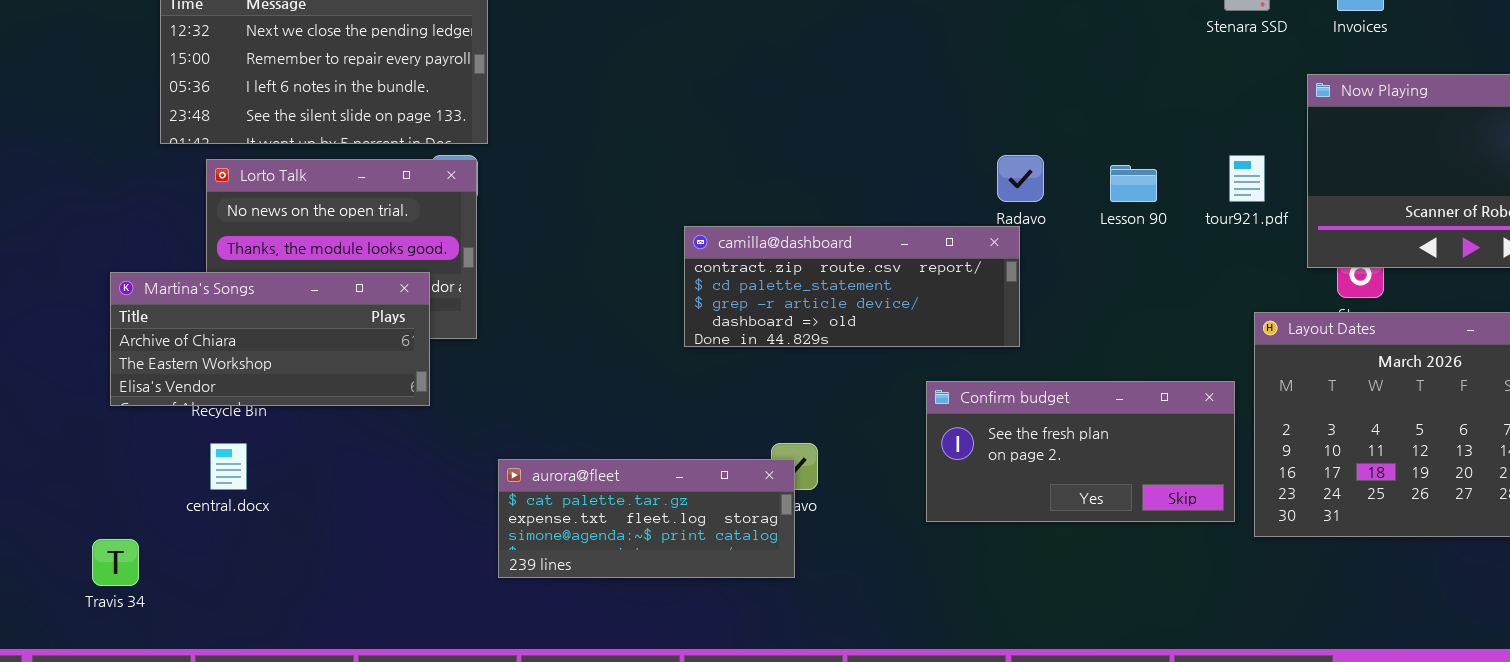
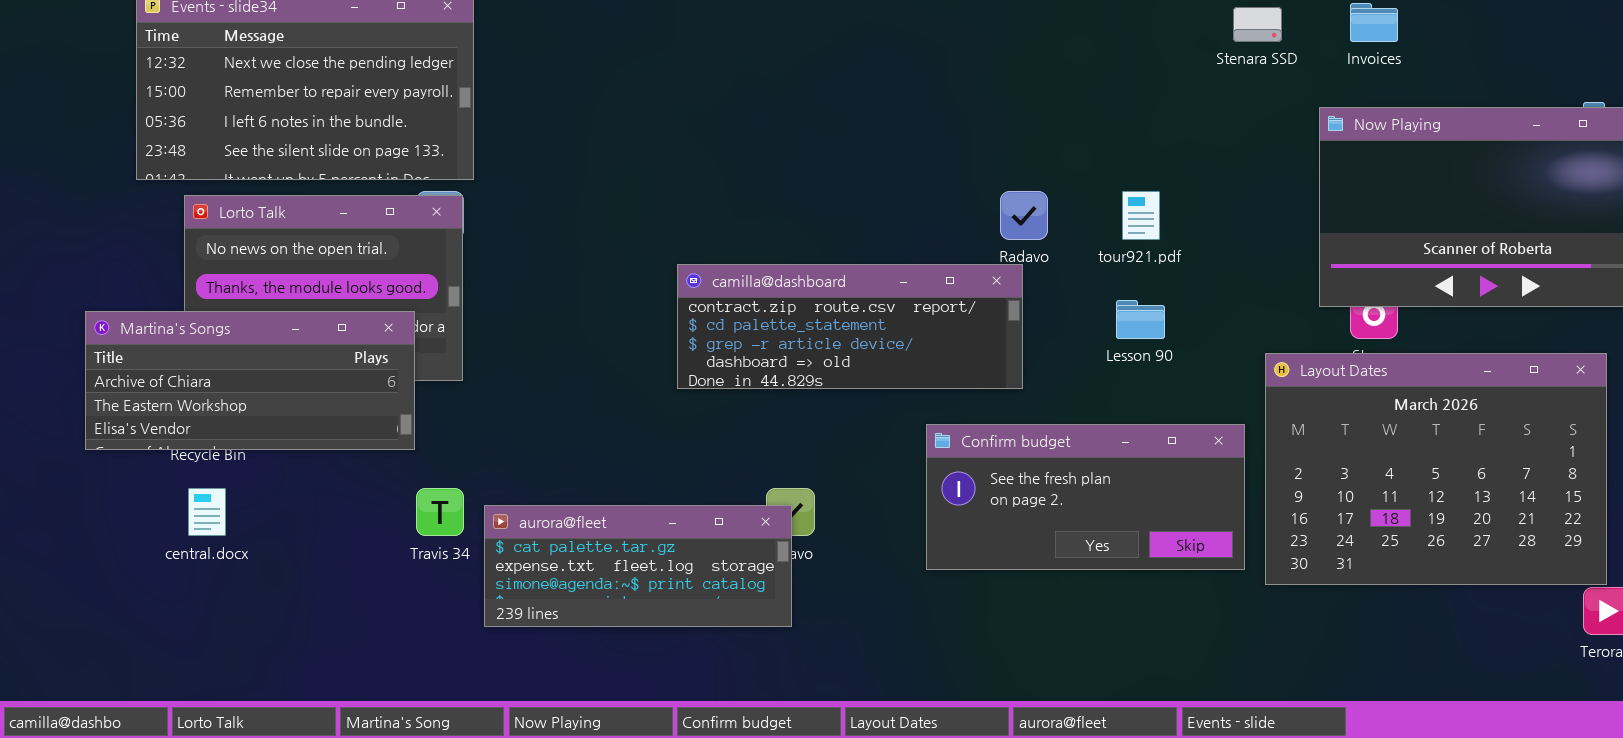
tour921.pdf: [1229,155,1265,202] -> [1122,191,1160,240], moved
Lesson 90: [1110,165,1157,202] -> [1116,300,1165,339], moved
Travis 34: [92,539,139,586] -> [416,488,464,536], moved

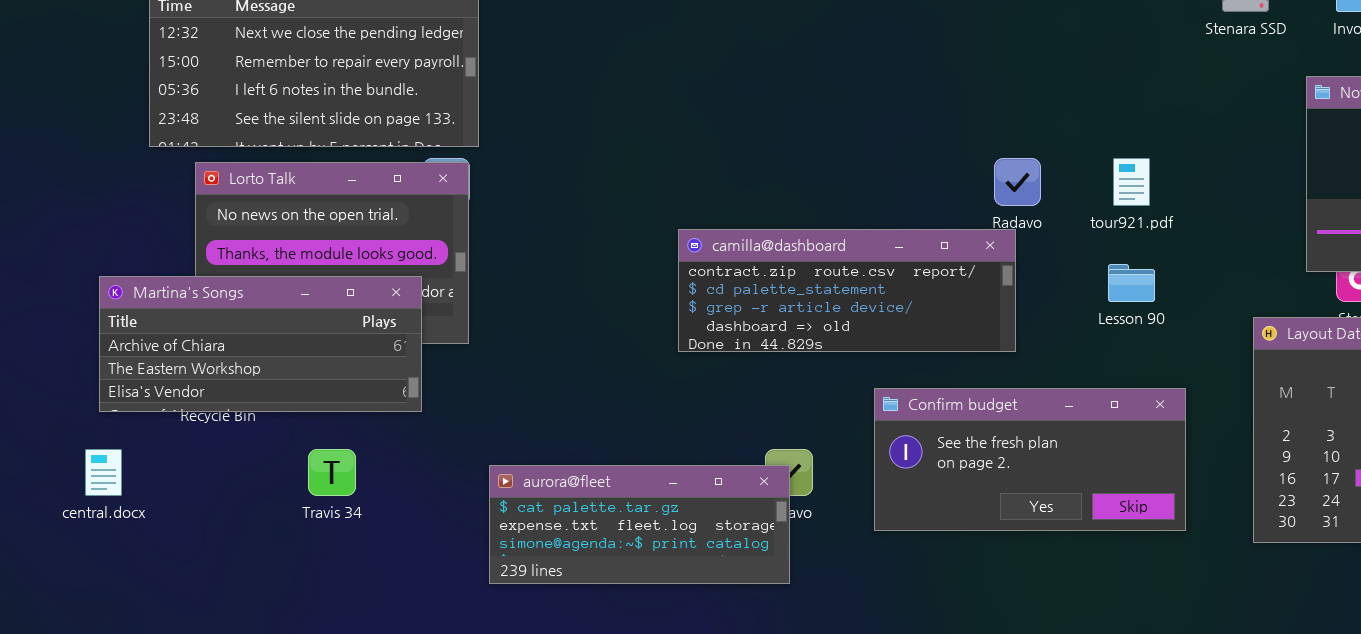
Confirm budget: [926,424,1245,570] -> [874,388,1186,531], moved
central.docx: [188,488,226,536] -> [85,449,122,496], moved
Travis 34: [416,488,464,536] -> [308,449,356,496], moved

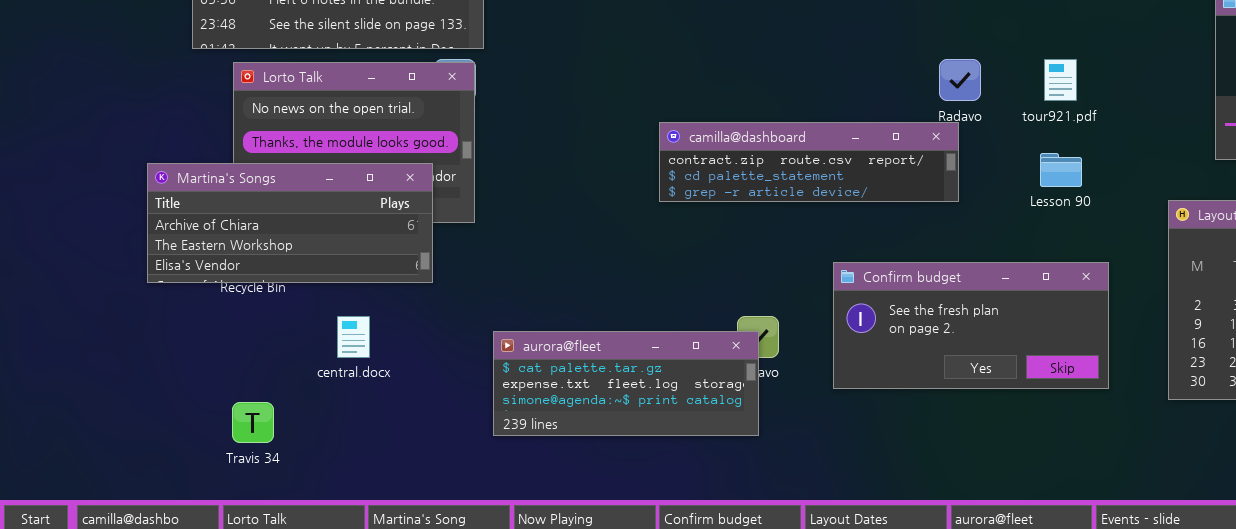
camilla@dashboard: [678,229,1016,352] -> [659,122,959,202], resized
central.docx: [85,449,122,496] -> [337,316,370,358], moved
Travis 34: [308,449,356,496] -> [232,402,274,443], moved

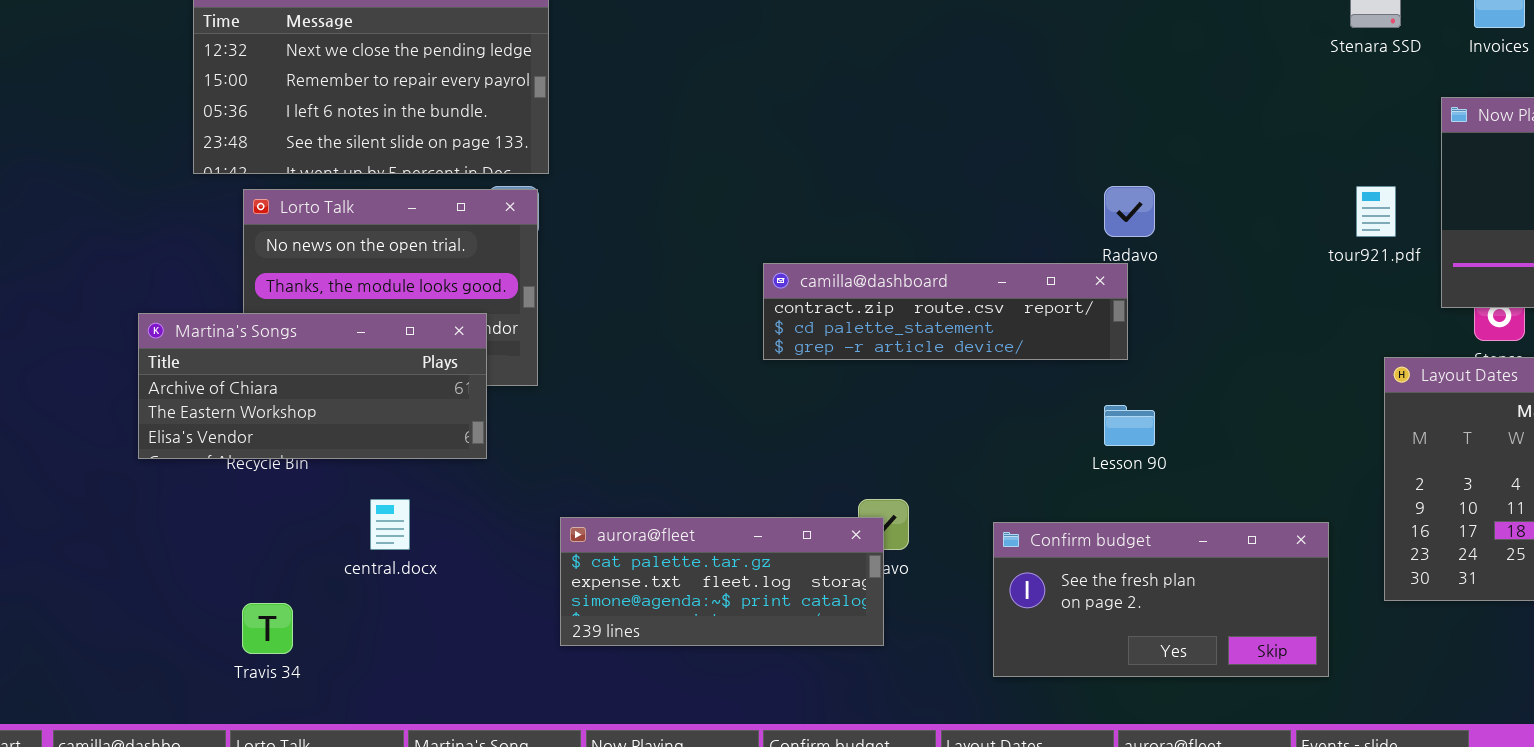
tour921.pdf: [1044,59,1077,101] -> [1356,186,1396,237], moved
Lesson 90: [1040,153,1082,187] -> [1104,405,1155,446], moved
Confirm budget: [833,262,1109,389] -> [993,522,1329,677], moved

